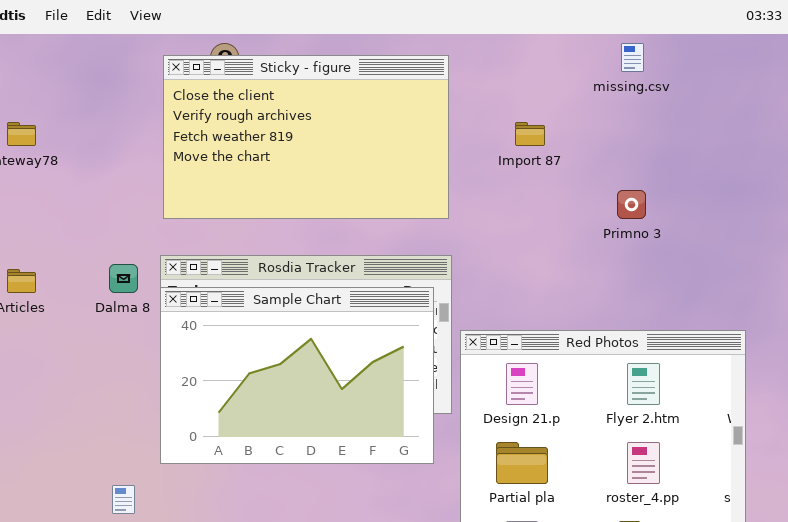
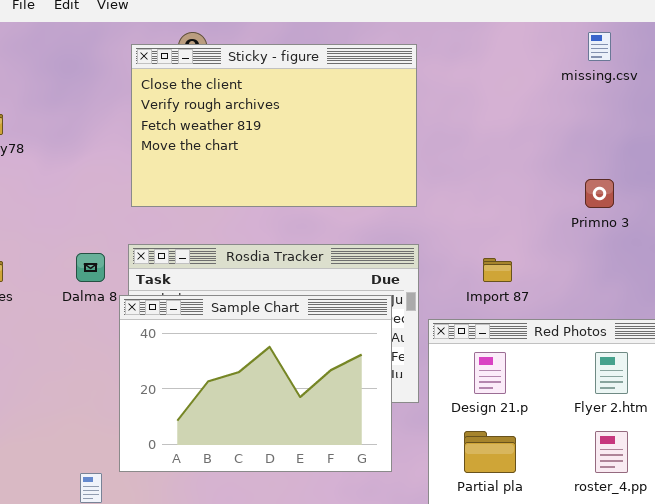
Import 87: [515,122,545,146] -> [483,258,512,282], moved
Sample Chart: [160,287,434,464] -> [119,295,392,472], moved

